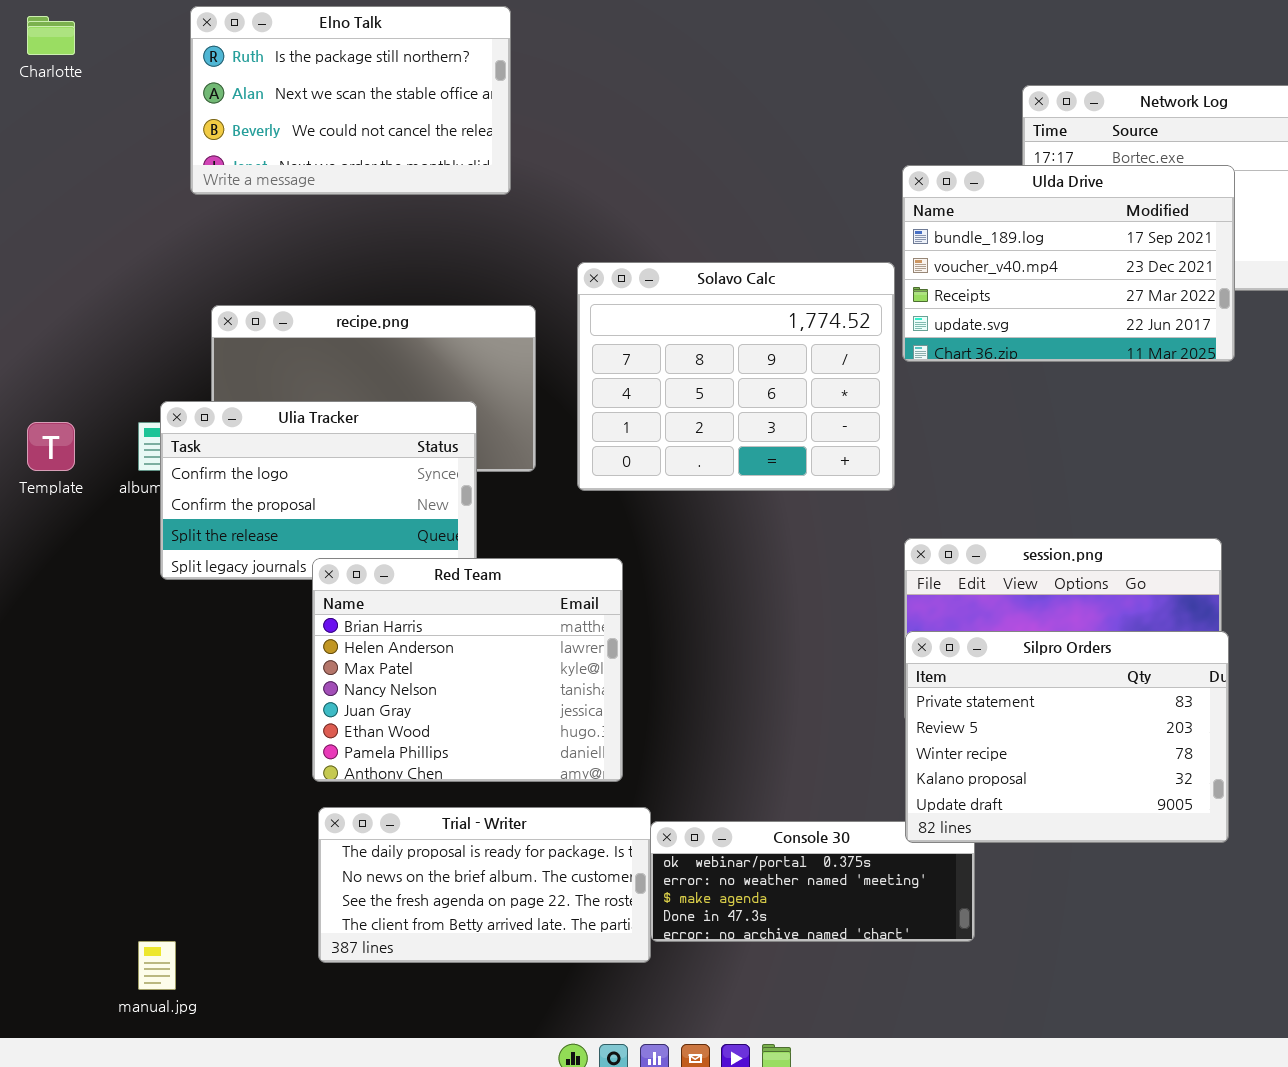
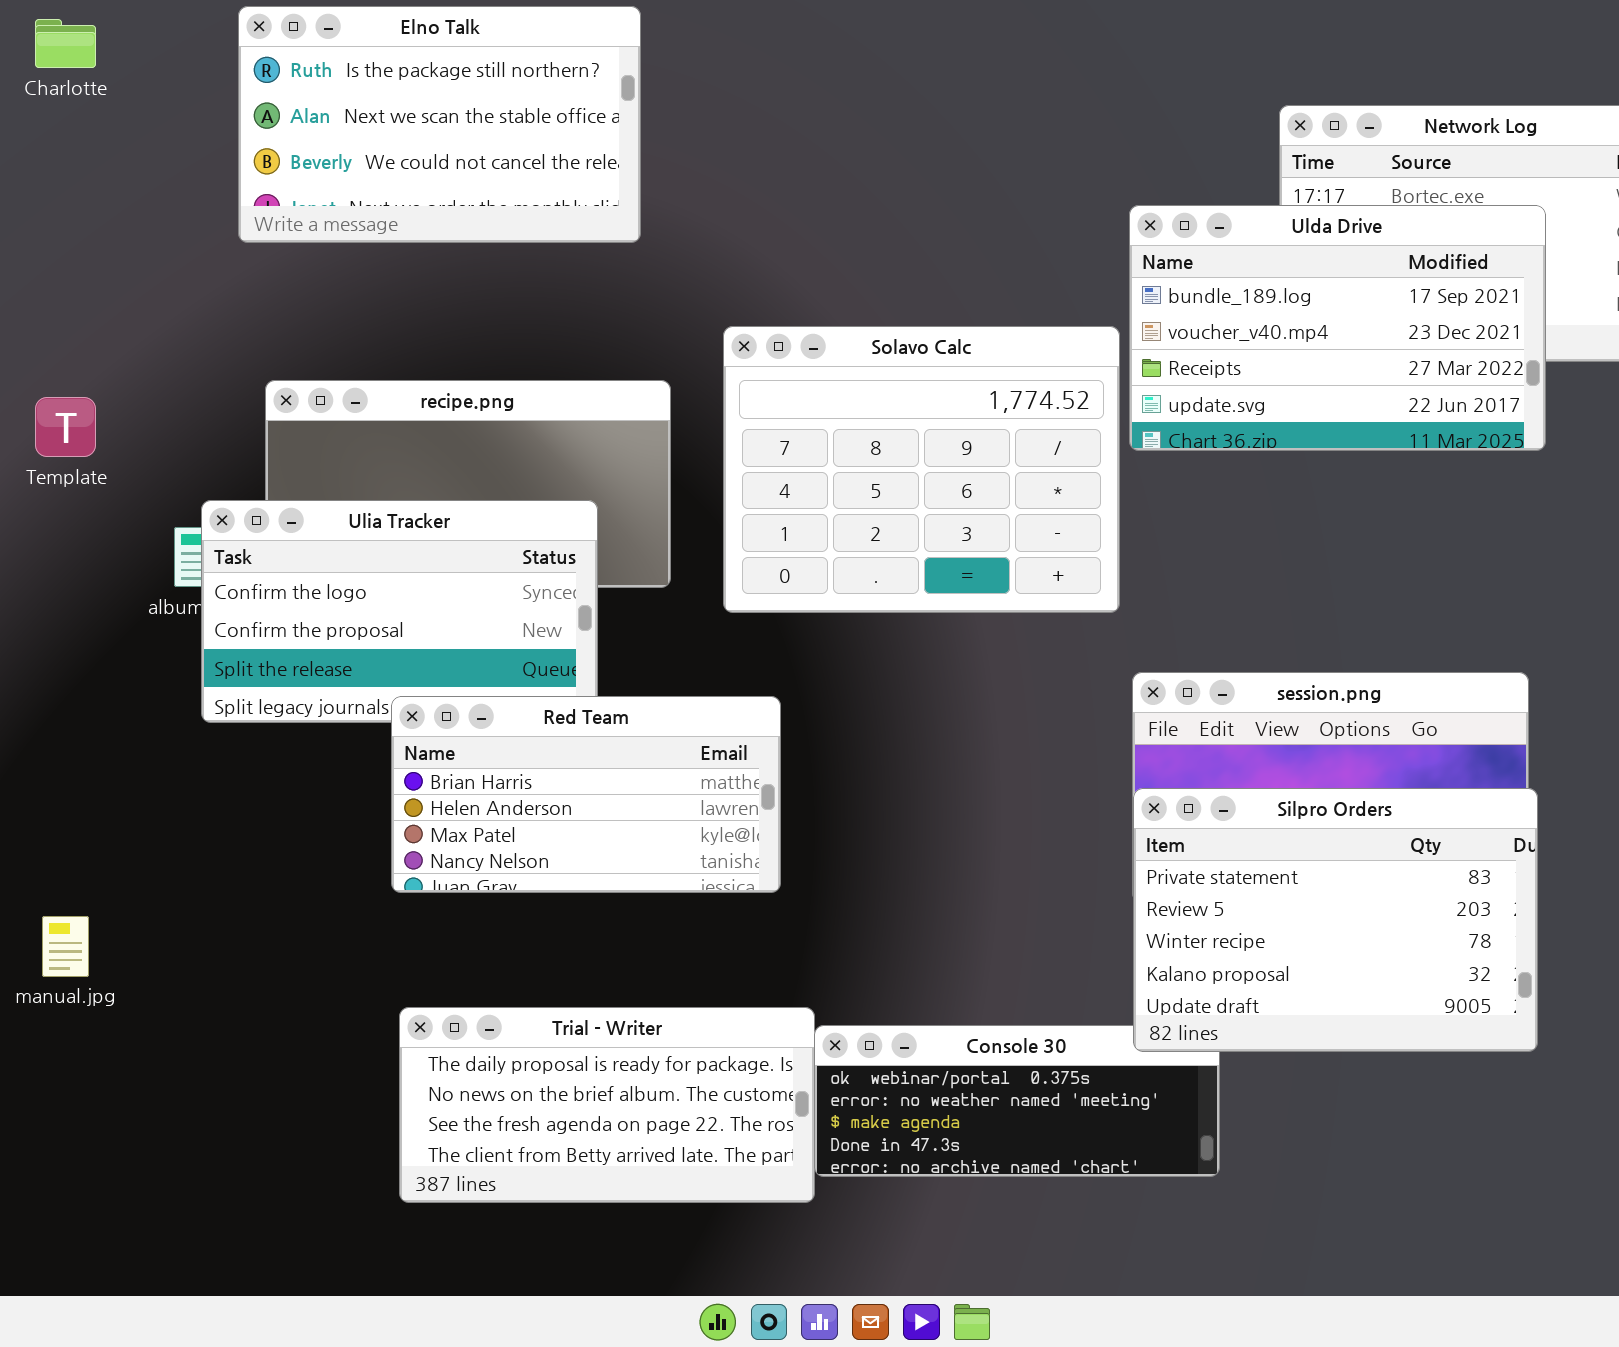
Template: [27,422,75,471] -> [35,397,96,457], moved
Red Team: [312,558,623,782] -> [391,696,781,893], resized
manual.jpg: [138,941,176,990] -> [42,916,89,977], moved

